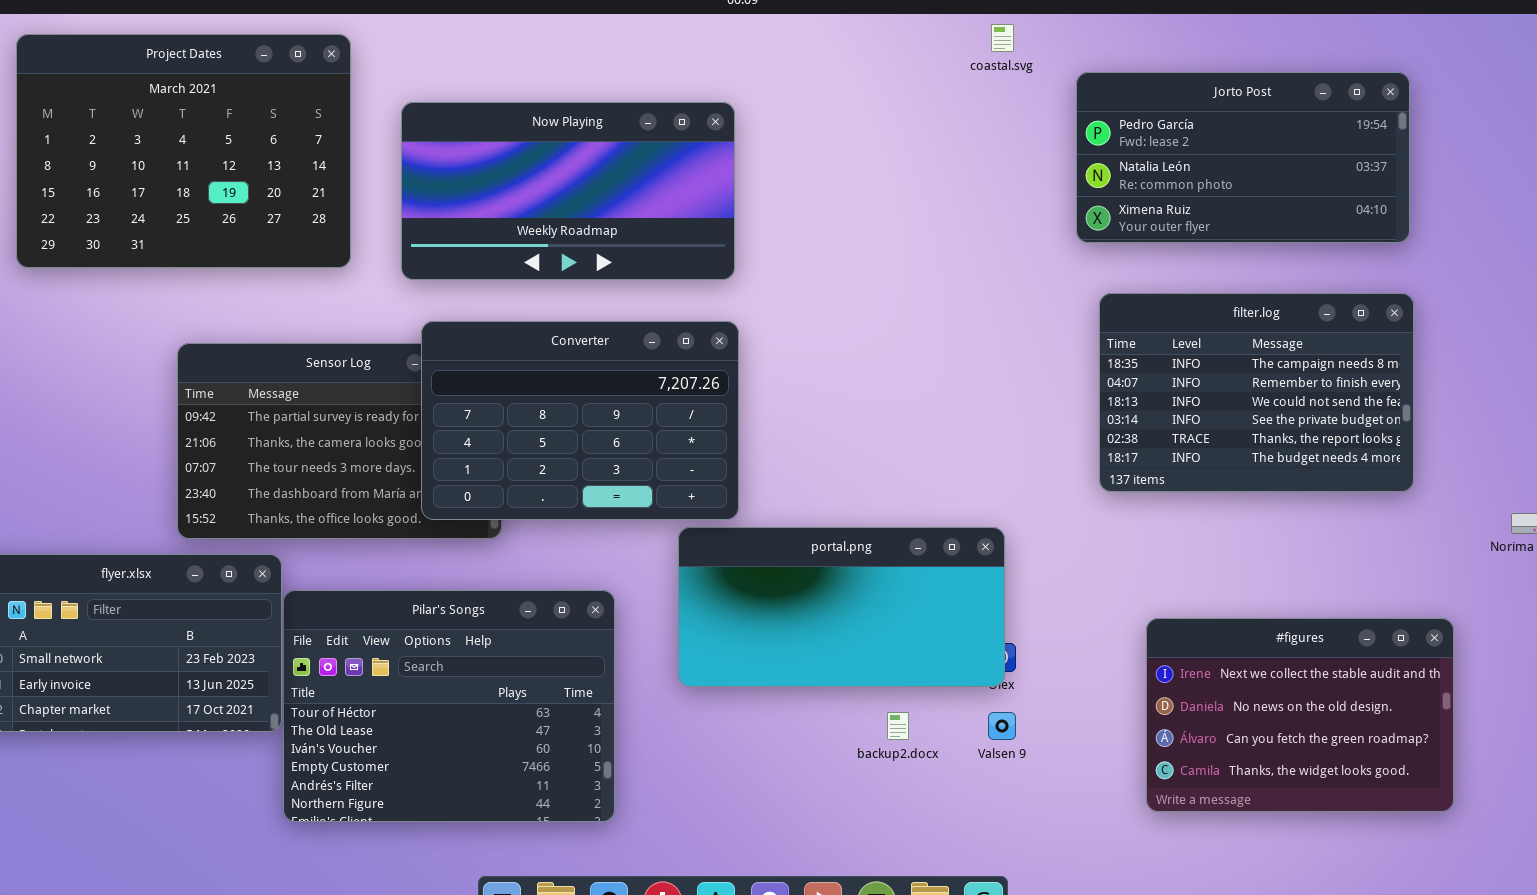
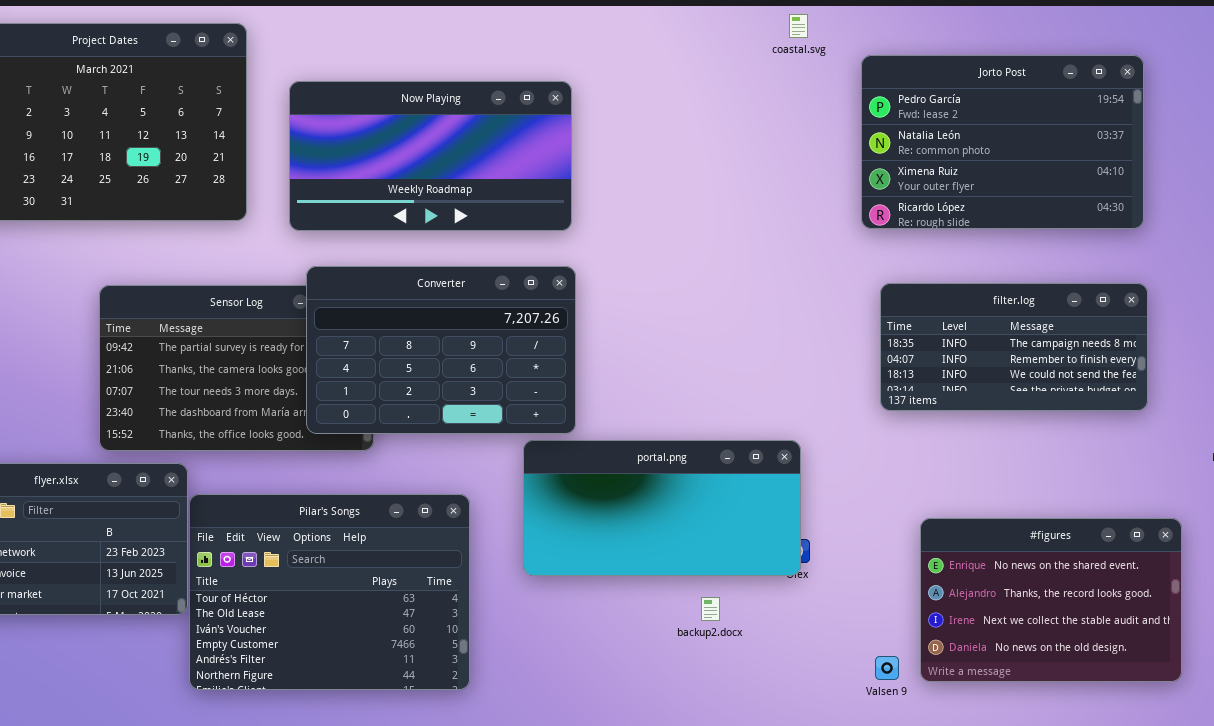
Jorto Post: [1076,72,1410,243] -> [861,55,1144,229], resized
filter.log: [1099,293,1414,492] -> [880,283,1148,411], resized
#figures: [1146,618,1454,812] -> [920,518,1182,682], scrolled up 2 rows
Valsen 9: [988,712,1016,740] -> [875,656,899,680], moved

